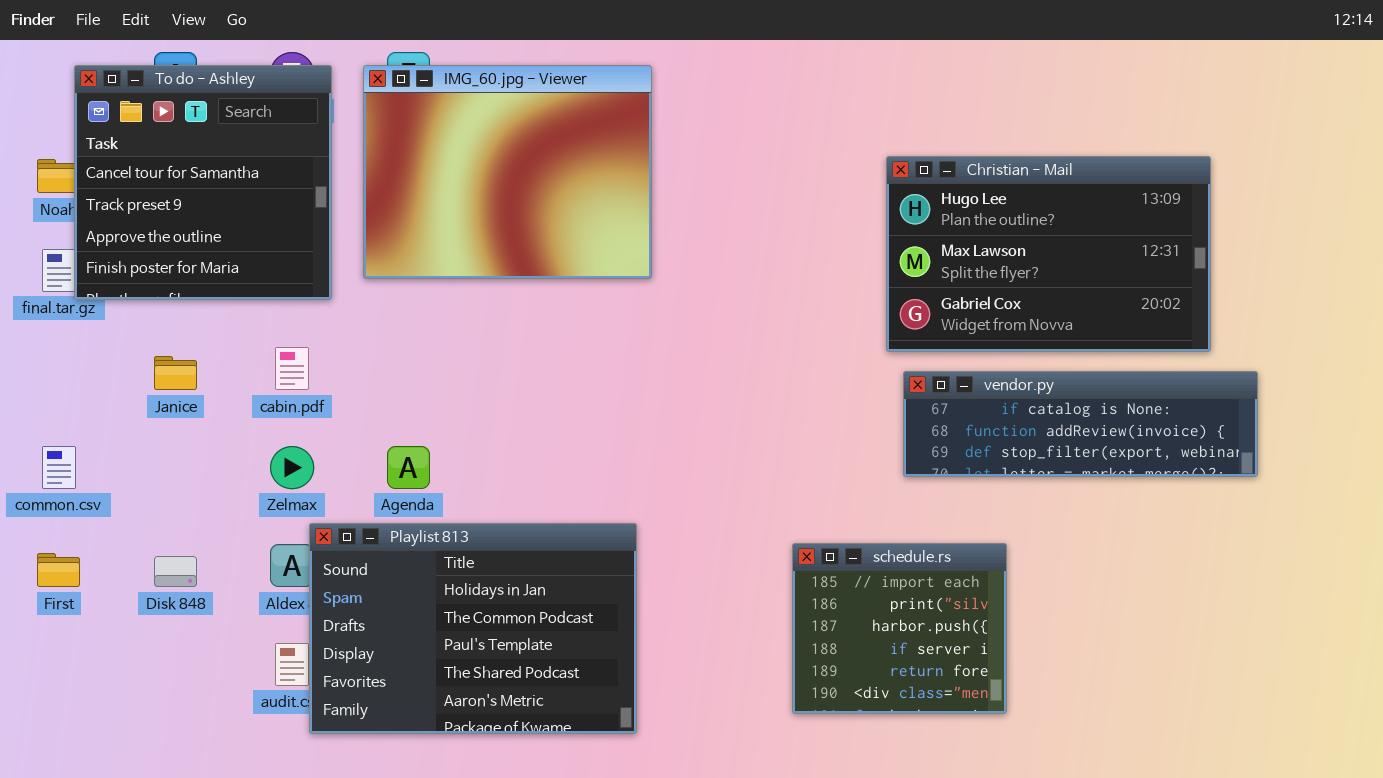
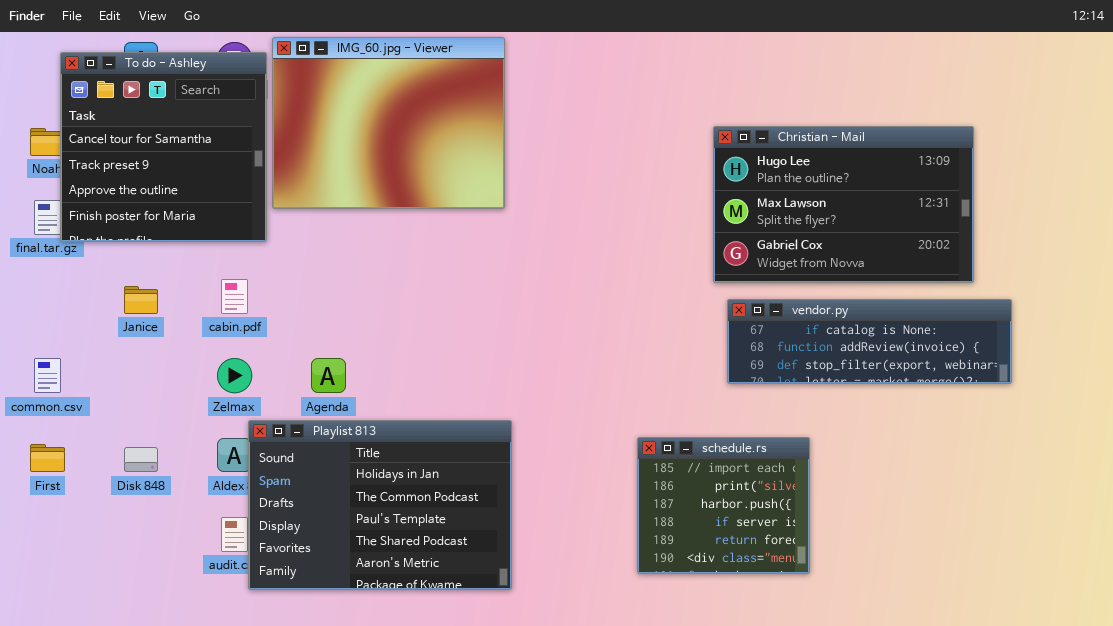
IMG_60.jpg - Viewer: [363,65,652,279] -> [272,37,505,209], moved

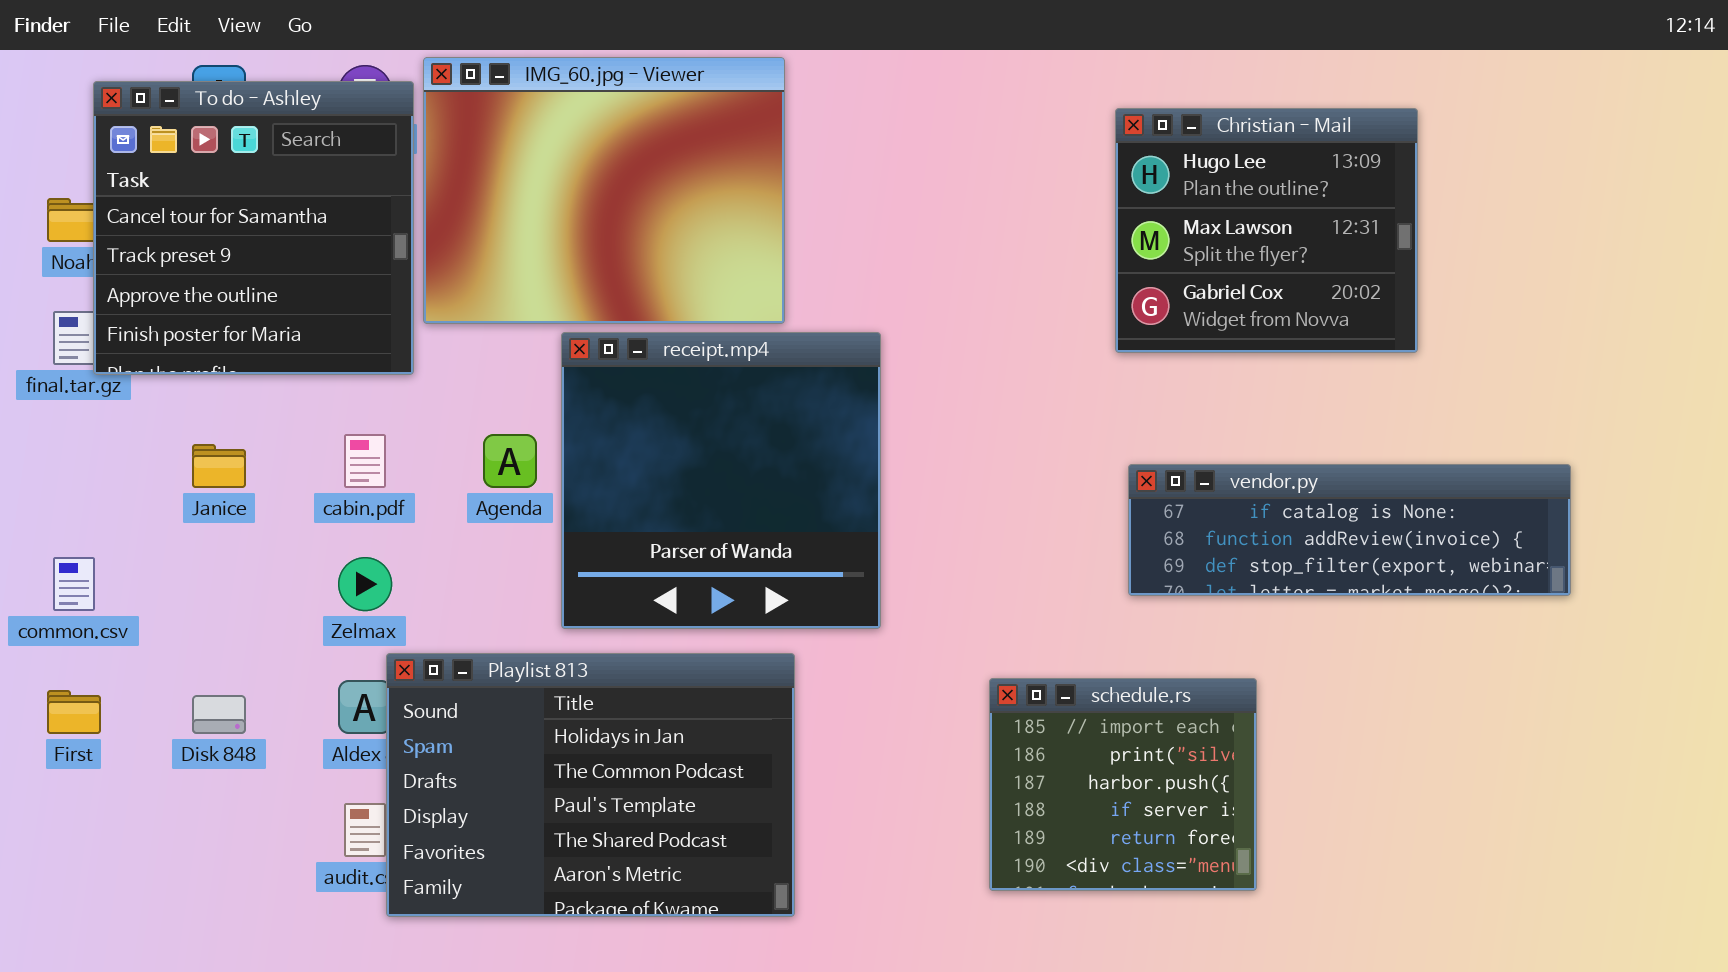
Christian - Mail: [713,126,974,283] -> [1115,108,1418,353], moved, resized
receipt.mp4: none -> [561,332,881,629], opened
Agenda: [311,358,346,393] -> [483,434,537,488], moved

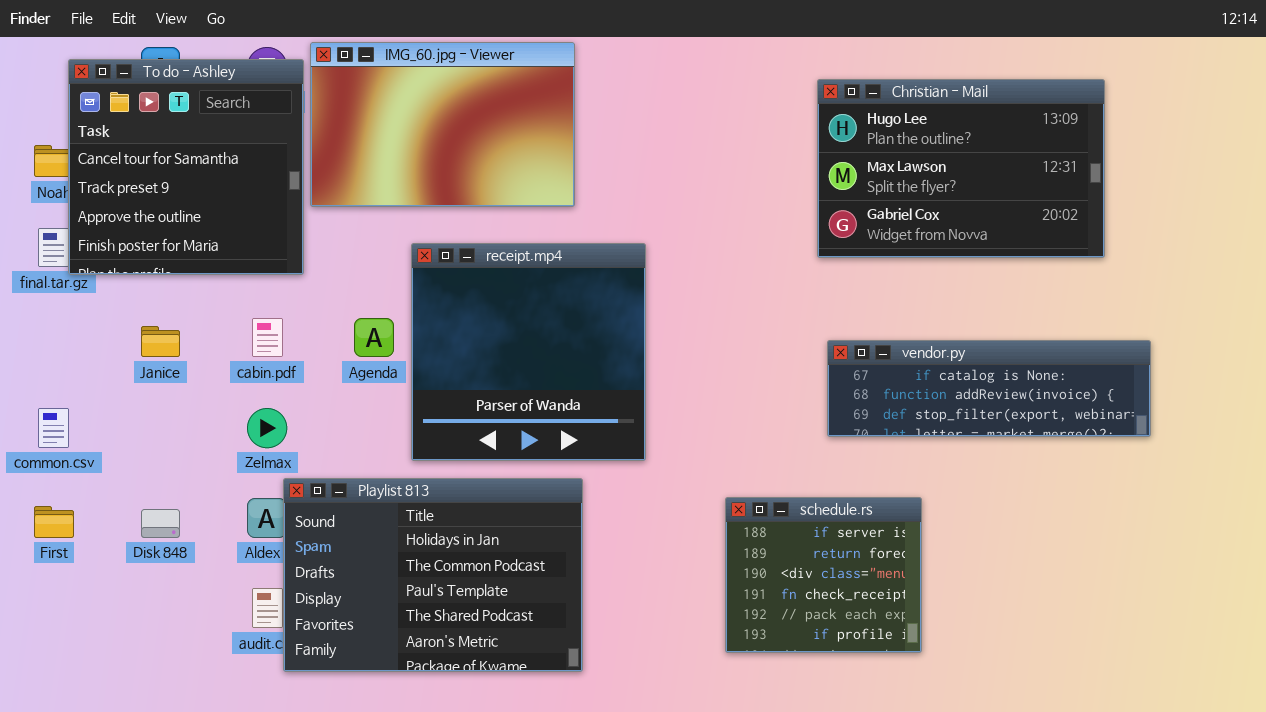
IMG_60.jpg - Viewer: [423,57,785,324] -> [310,42,575,207], resized
Christian - Mail: [1115,108,1418,353] -> [817,79,1105,258], resized
schedule.rs: [989,678,1257,891] -> [725,497,922,653], scrolled down 3 rows

